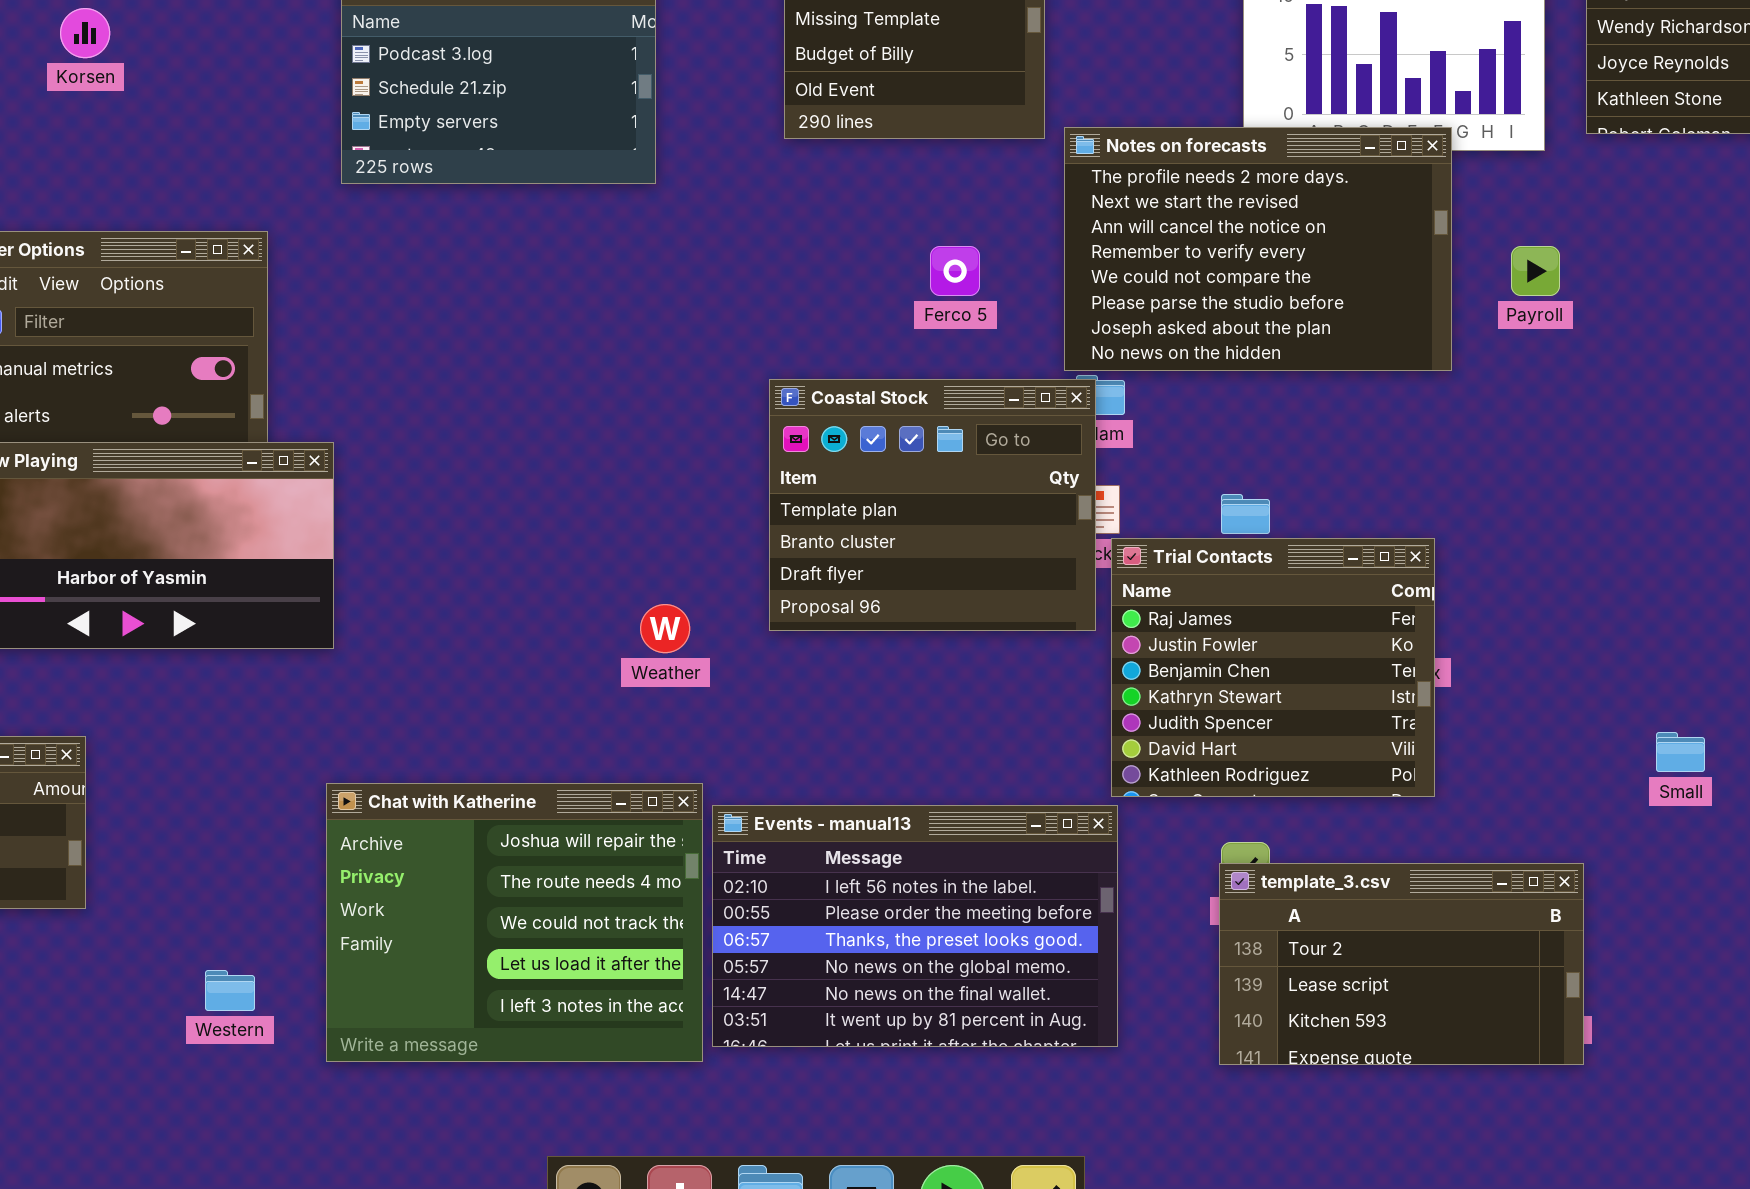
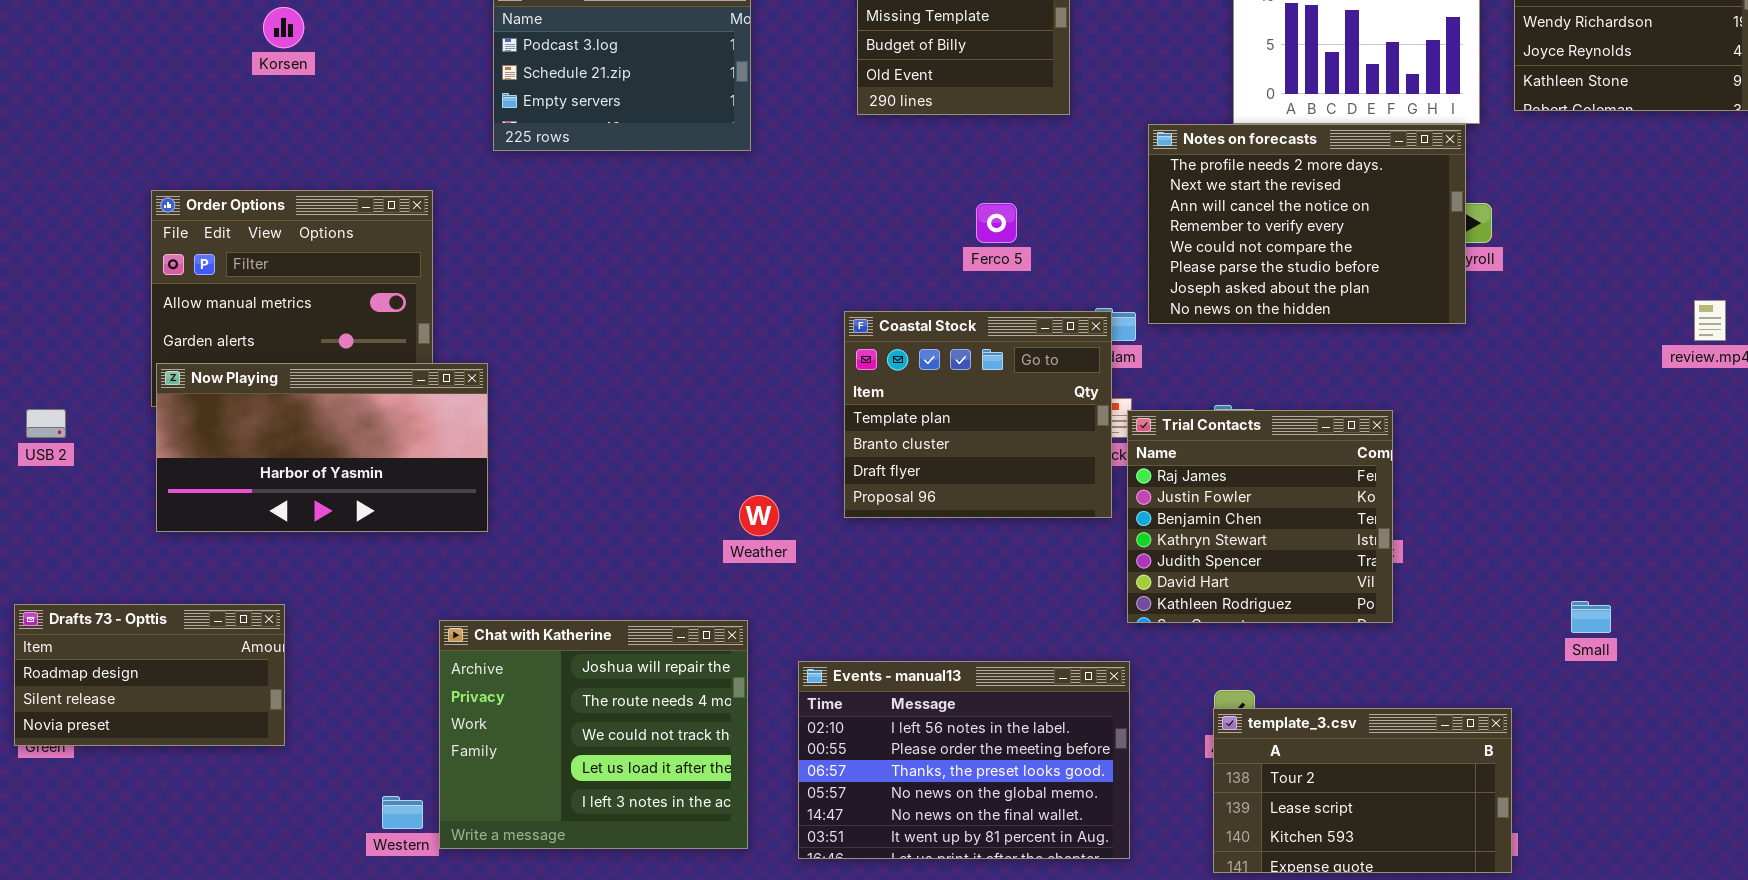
Notes on forecasts: [1064,127,1452,371] -> [1148,124,1466,324], moved
Trial Contacts: [1111,538,1435,797] -> [1127,410,1393,623], moved
Chat with Katherine: [326,783,703,1062] -> [439,620,748,849], moved

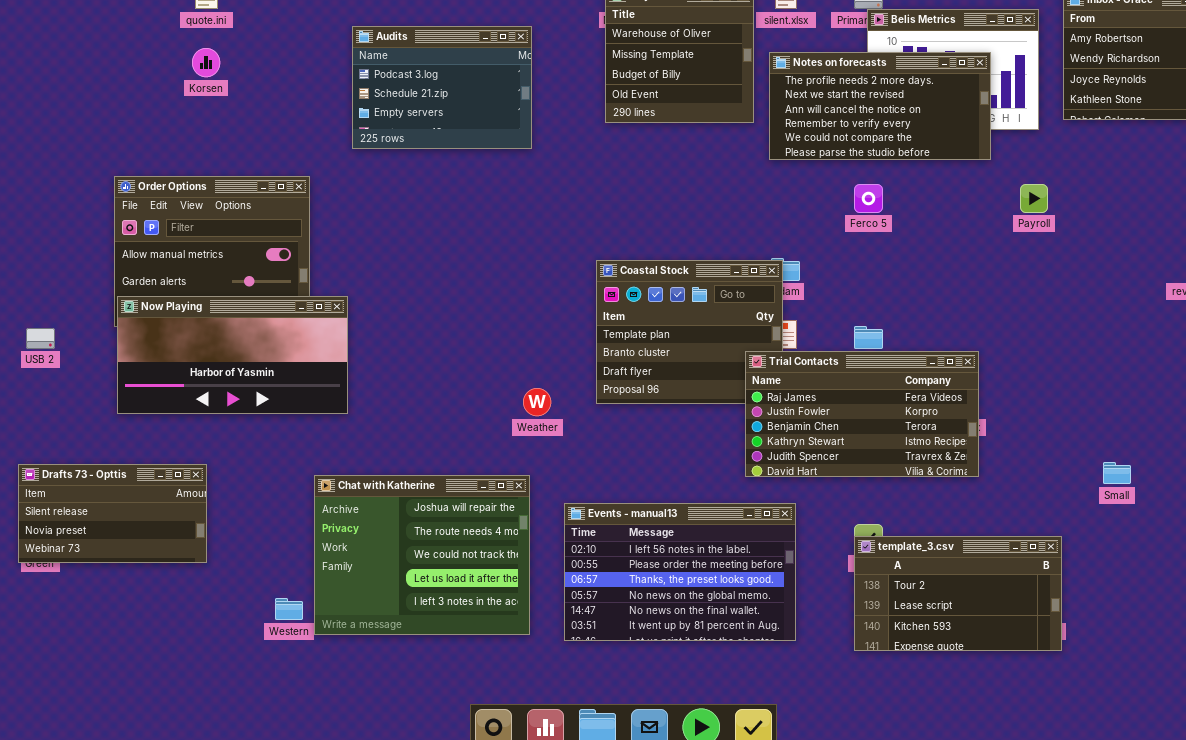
Notes on forecasts: [1148,124,1466,324] -> [769,52,991,160], moved, resized
Ferco 5: [976,203,1017,243] -> [854,184,883,213], moved
Trial Contacts: [1127,410,1393,623] -> [745,351,979,477], resized
Drafts 73 - Opttis: [14,604,285,746] -> [18,464,207,563], scrolled down 1 row

